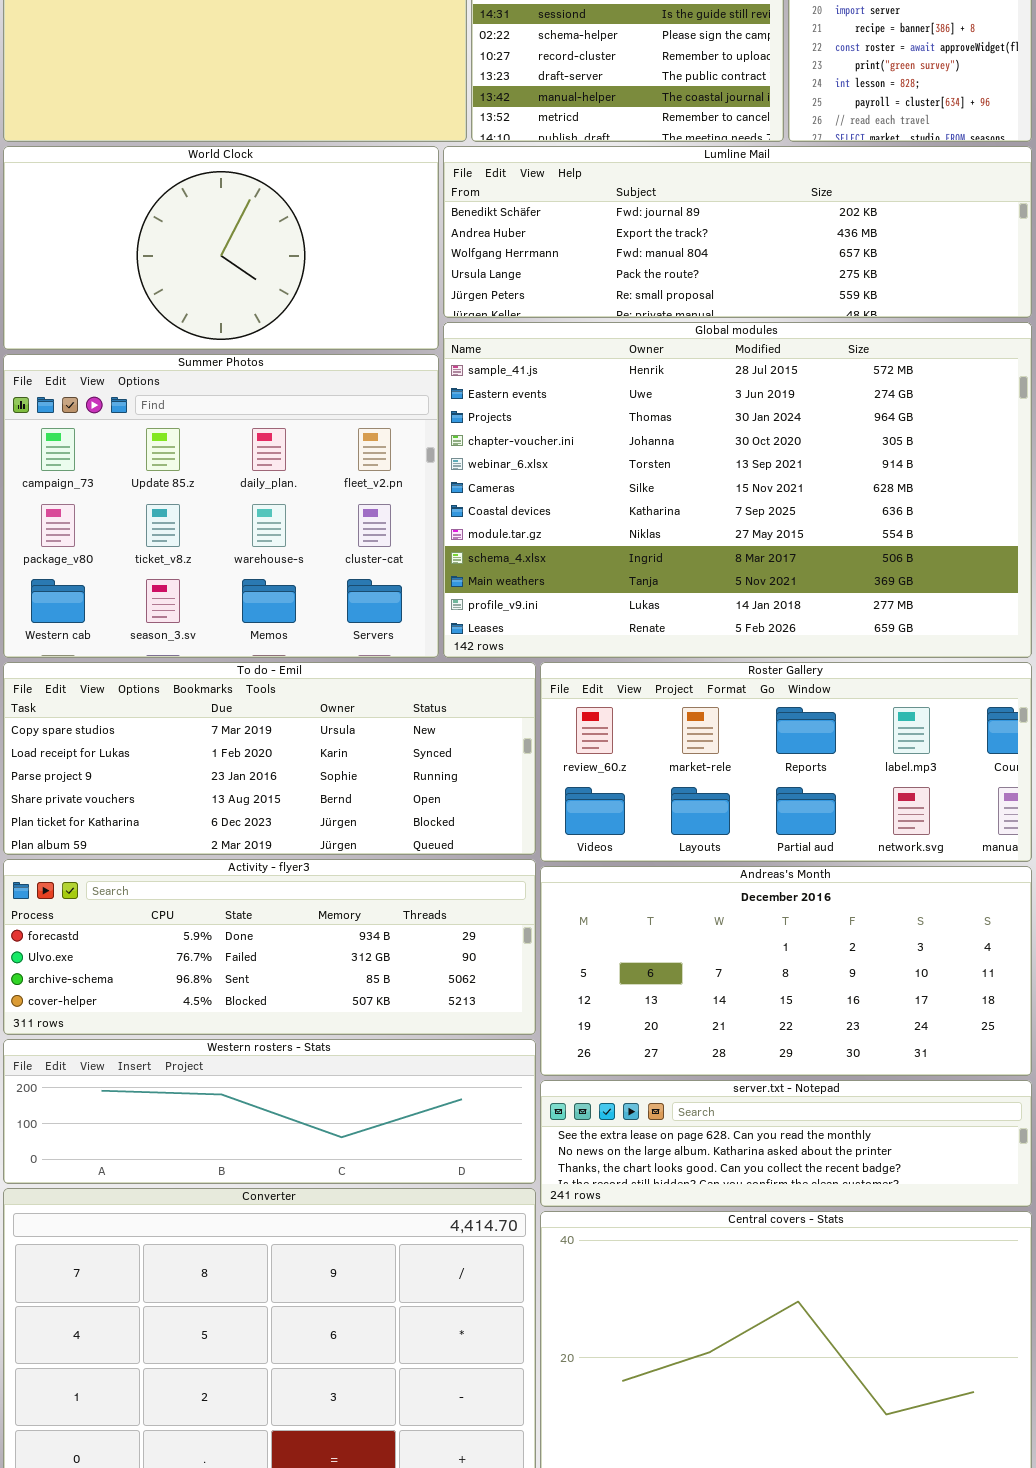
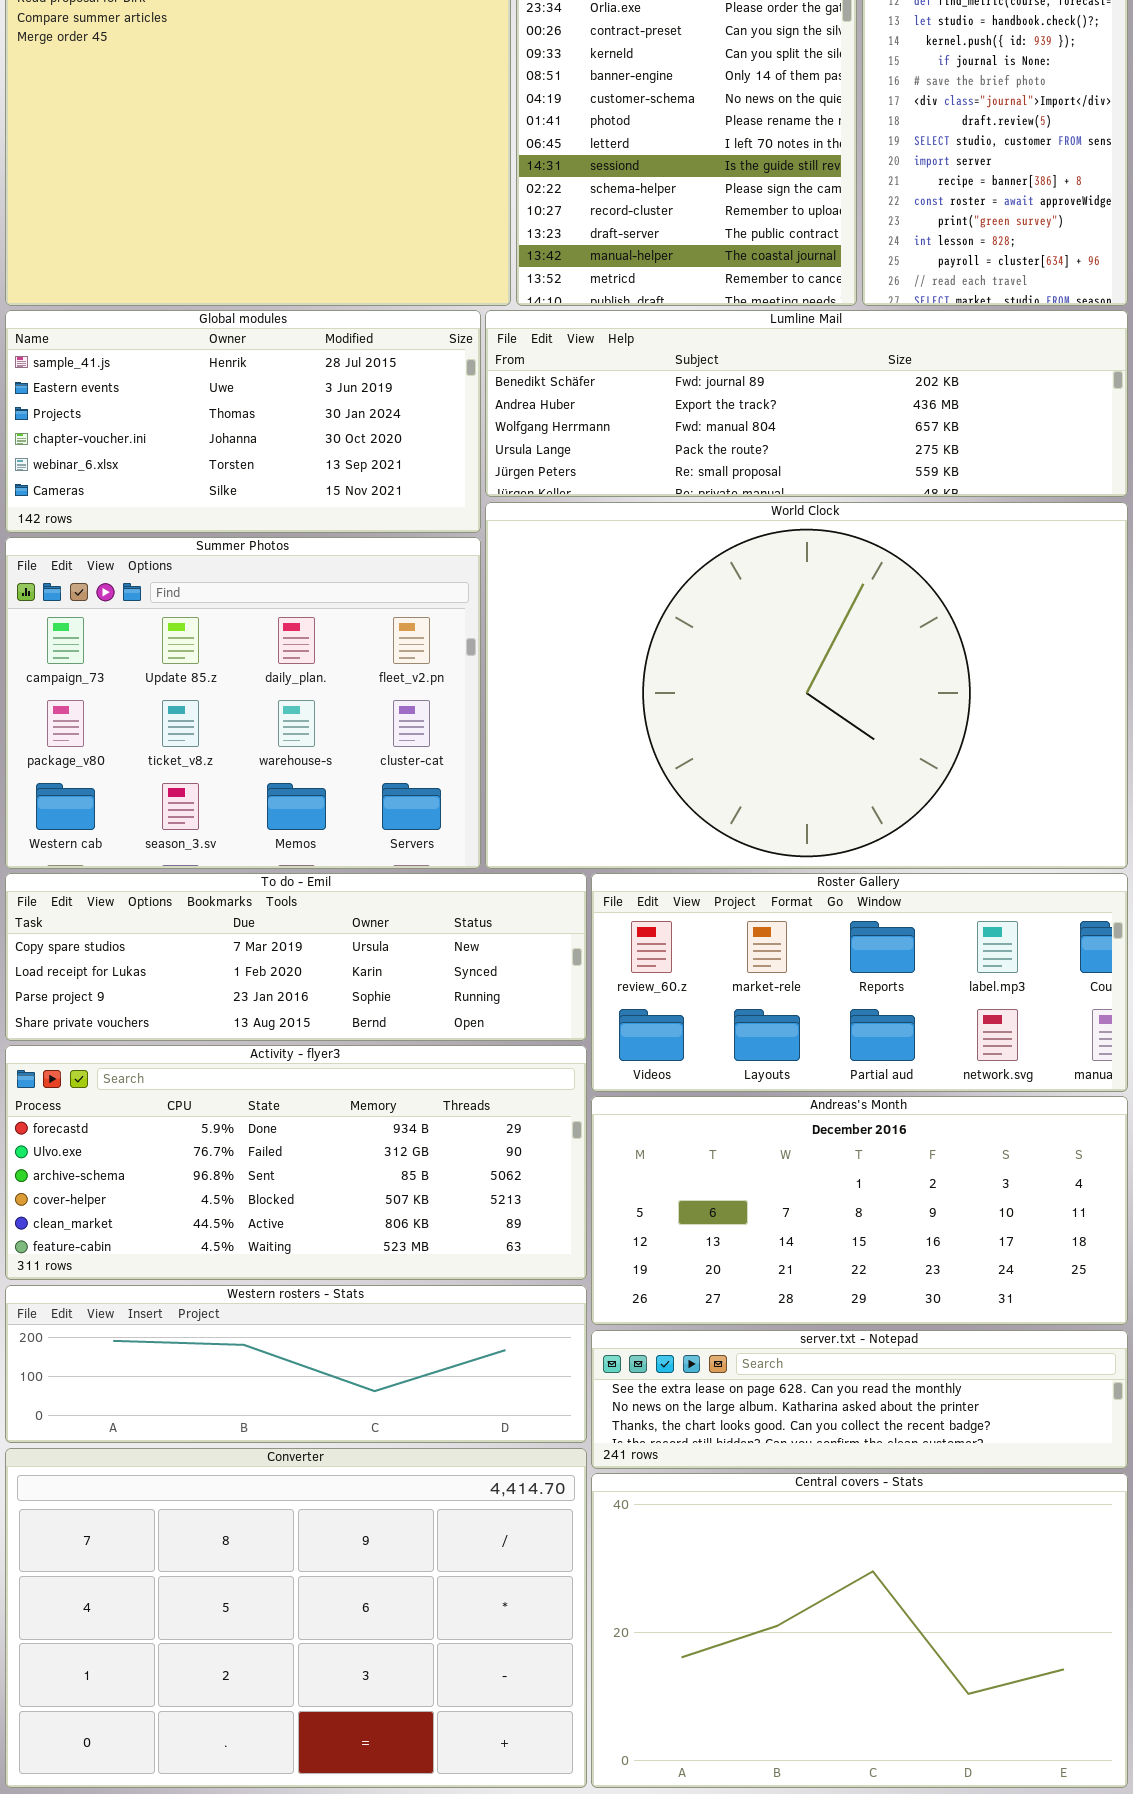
World Clock: [3,146,439,350] -> [485,502,1128,869], moved, resized
Global modules: [443,322,1032,658] -> [5,310,481,533], moved, resized
To do - Emil: [3,662,536,855] -> [5,873,587,1041], resized
Activity - flyer3: [3,859,536,1035] -> [5,1045,587,1280], resized

